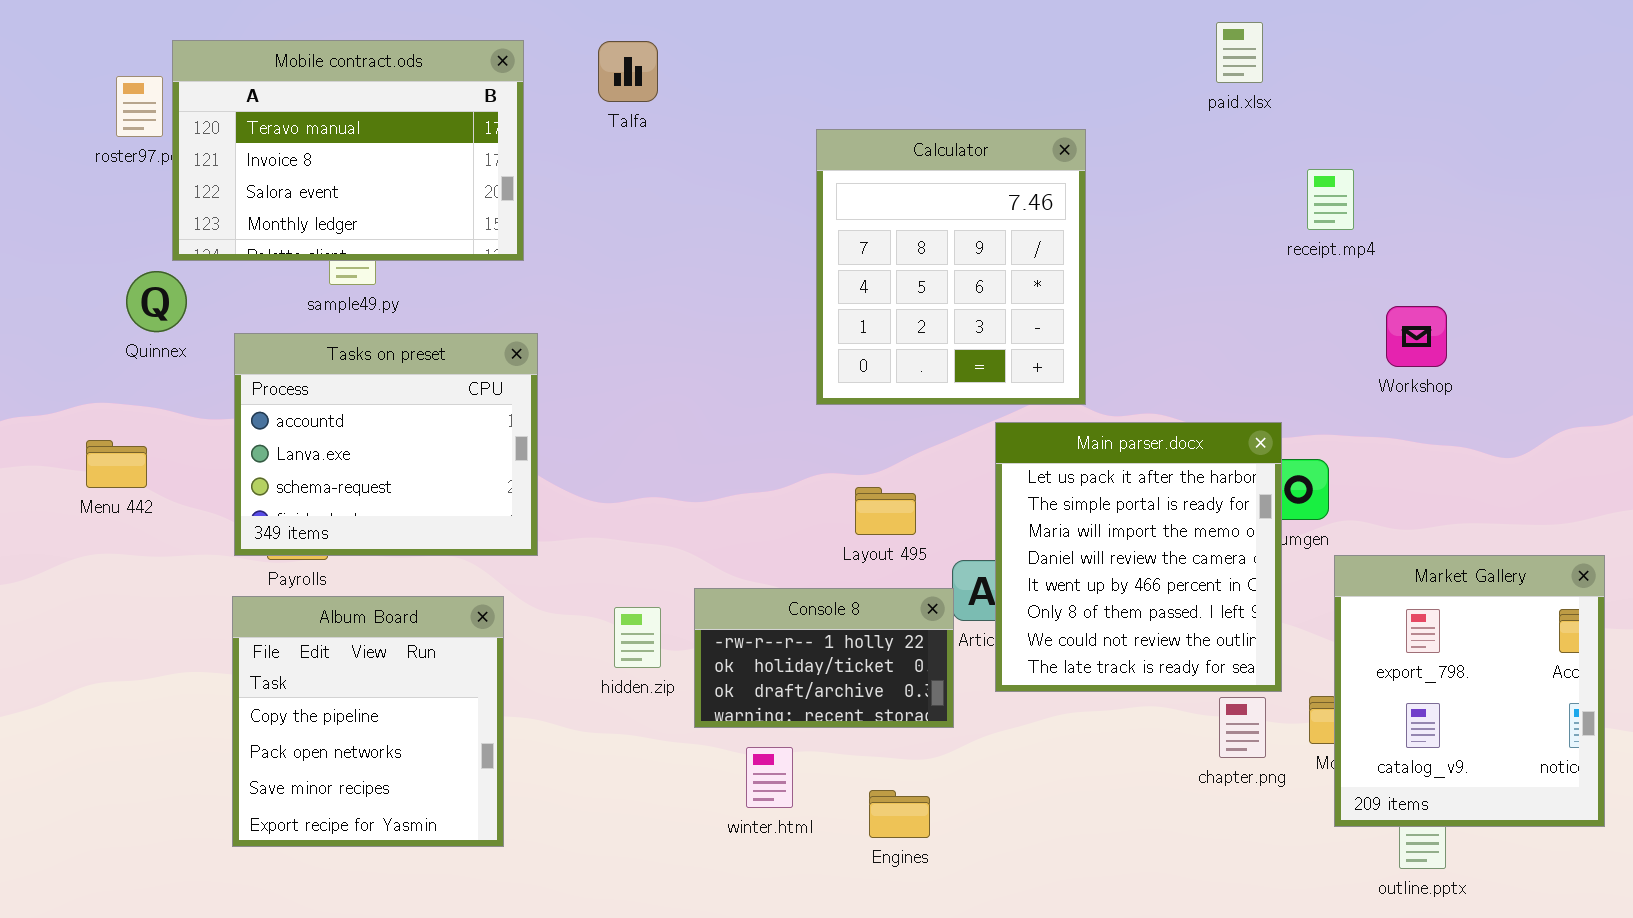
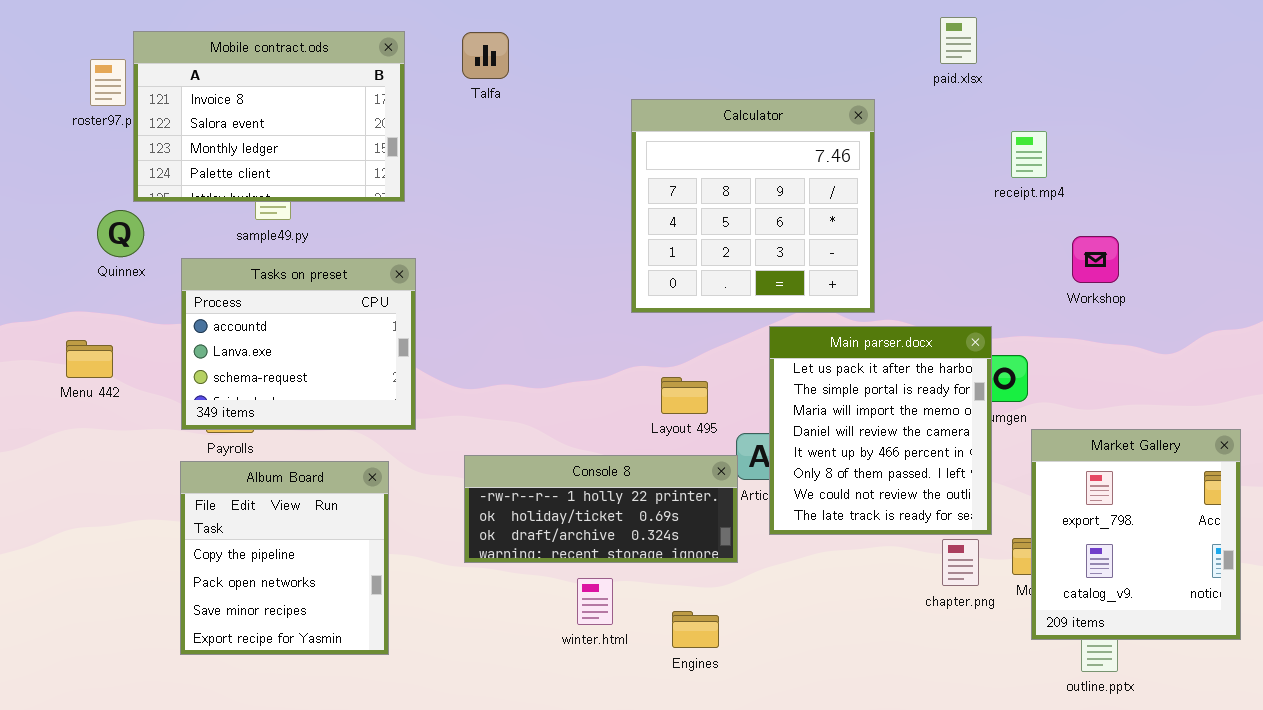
Mobile contract.ods: [172,40,524,261] -> [133,31,405,202], scrolled down 1 row
Calculator: [816,129,1086,405] -> [631,99,875,313], resized
Console 8: [694,588,954,728] -> [464,455,738,563], resized

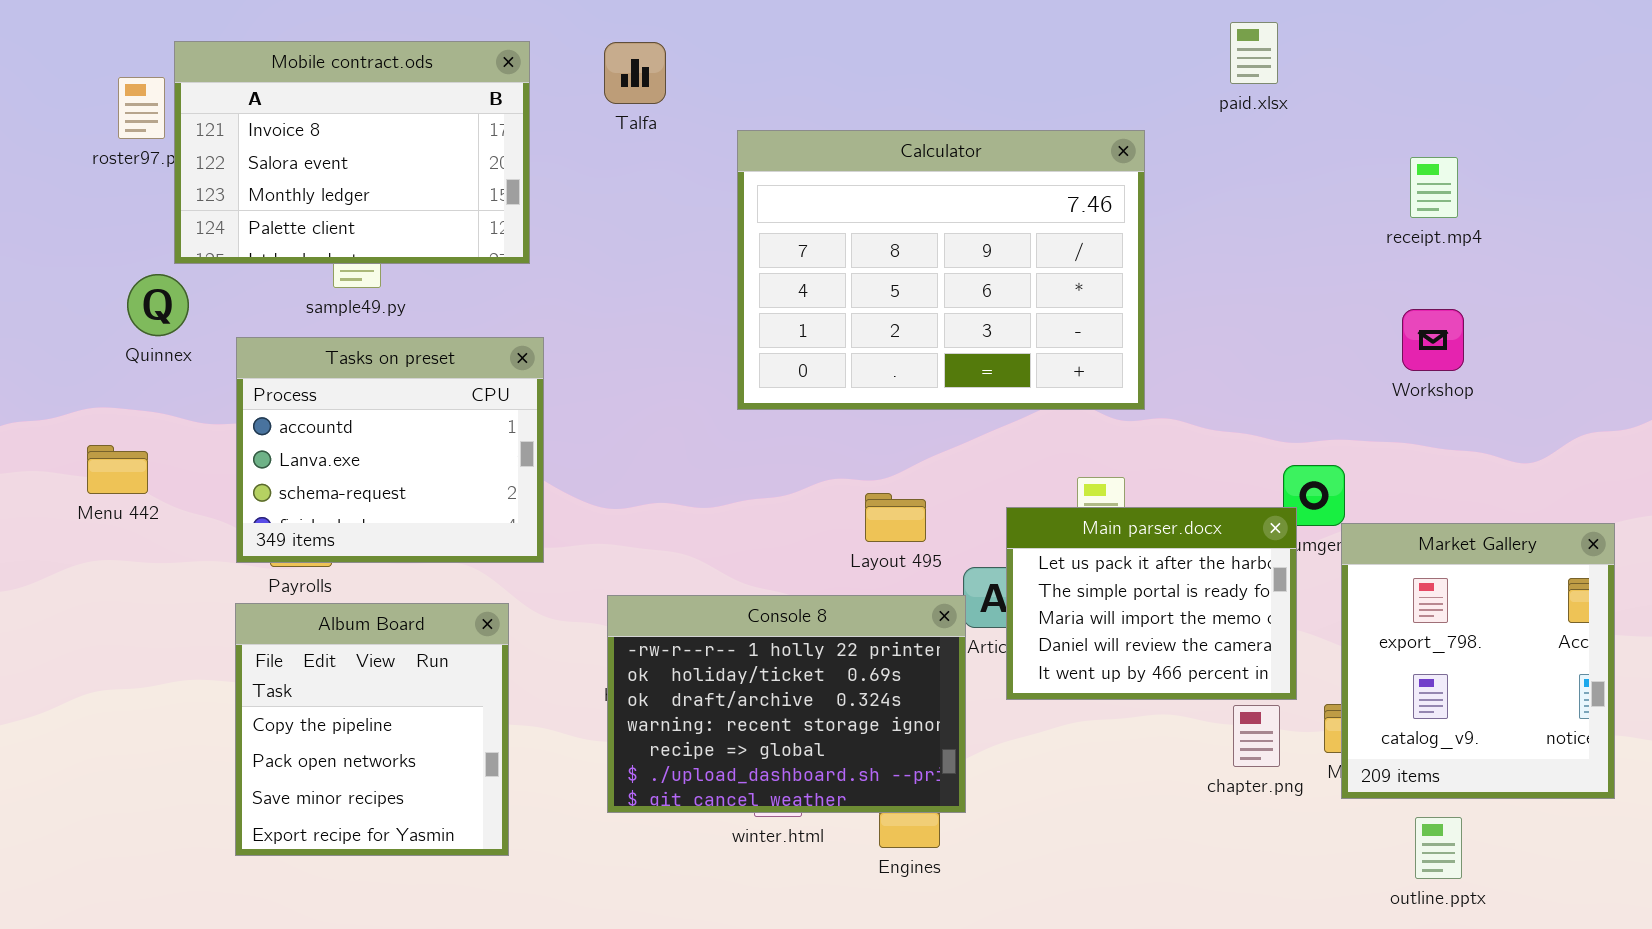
Calculator: [631,99,875,313] -> [737,130,1145,410], resized
receipt.mp4: [1011,131,1047,178] -> [1410,157,1458,218], moved
Main parser.docx: [769,326,992,535] -> [1006,507,1297,700], resized
Market Gallery: [1031,429,1241,640] -> [1341,523,1615,799], moved
Console 8: [464,455,738,563] -> [607,595,966,813], resized

